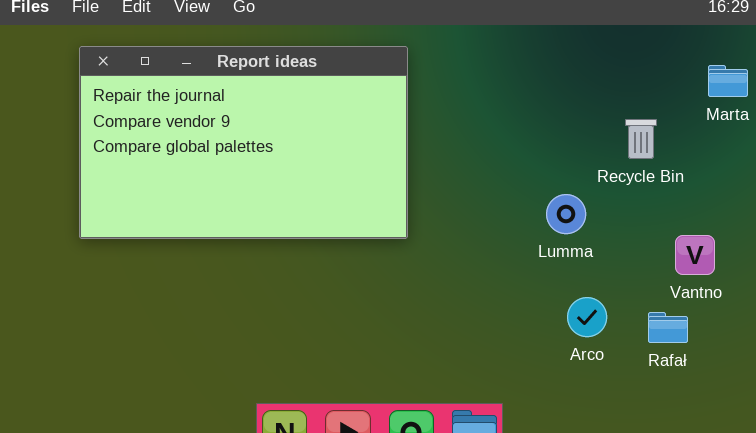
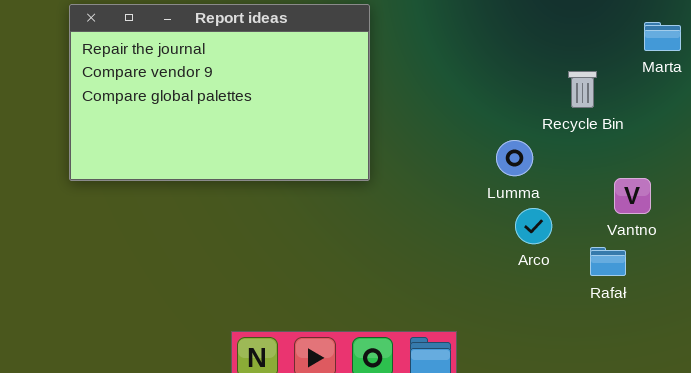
Arco: [567,297,607,337] -> [515,208,552,244], moved

